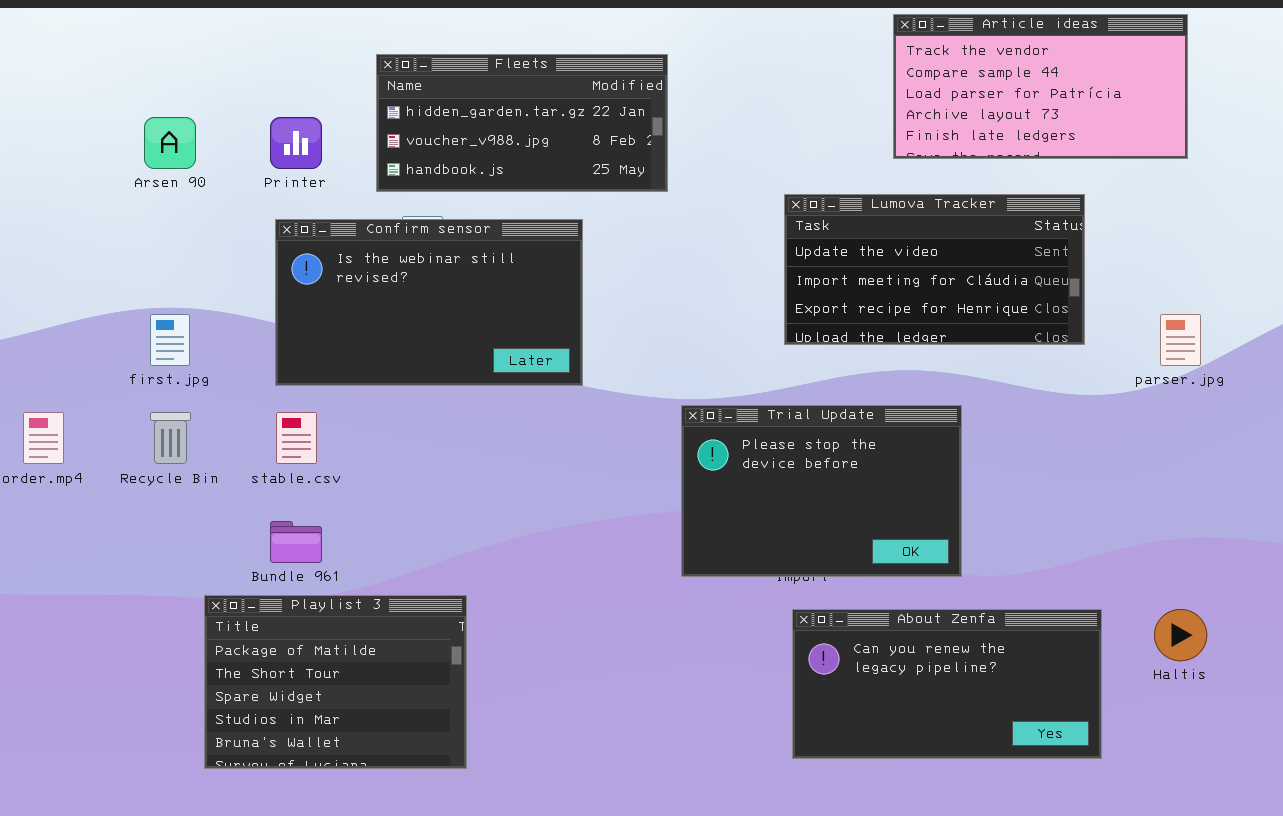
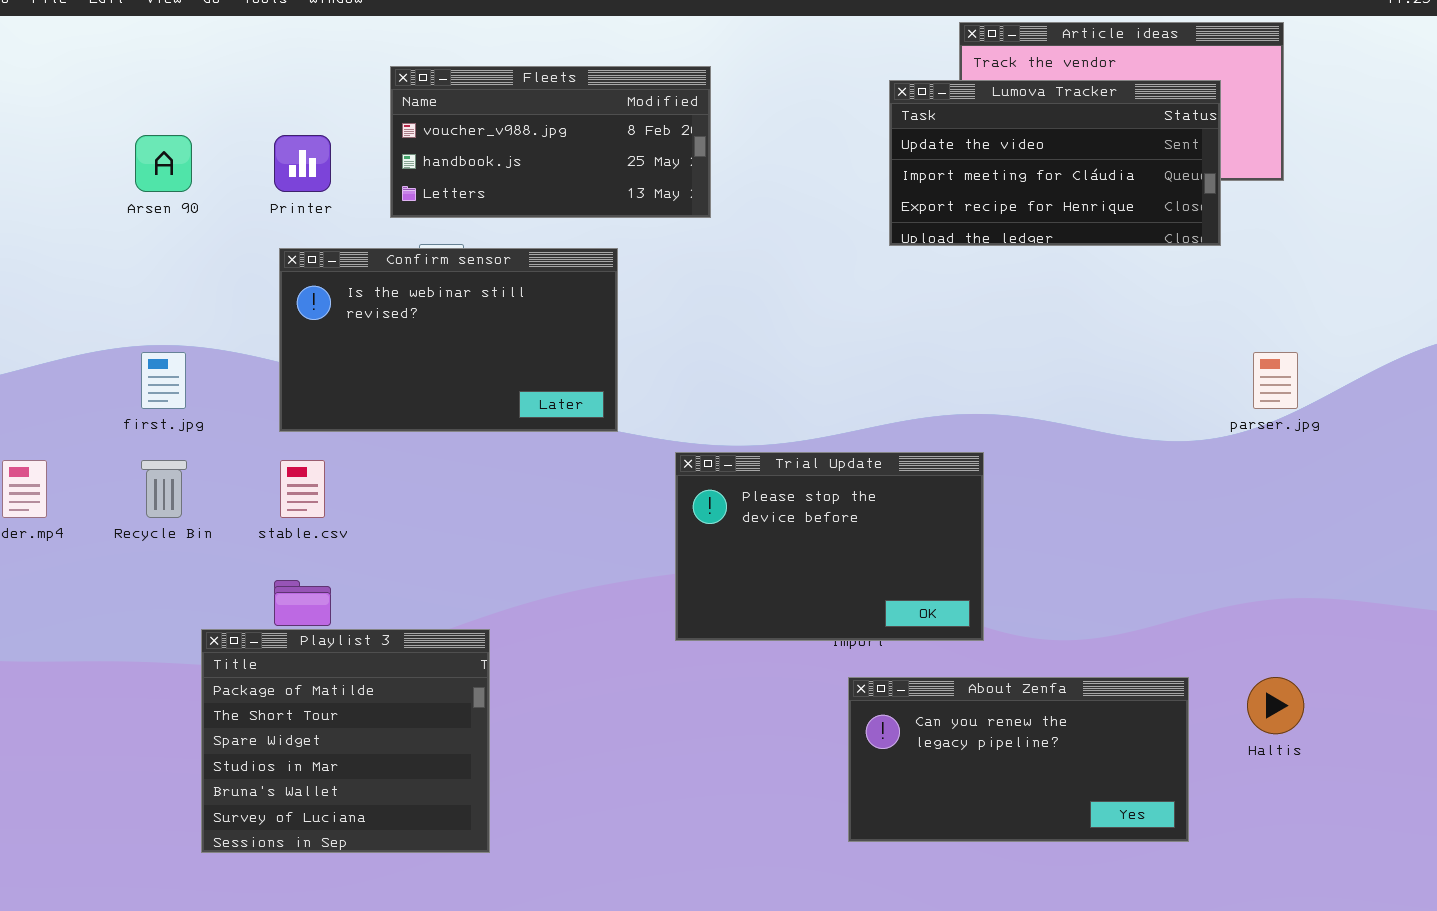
Fleets: [376,54,668,192] -> [390,66,711,218], scrolled down 1 row
Lumova Tracker: [784,194,1085,345] -> [889,80,1221,246], moved
Trial Update: [681,405,962,577] -> [675,452,984,641], moved
Playlist 3: [204,595,467,769] -> [201,629,490,853], resized

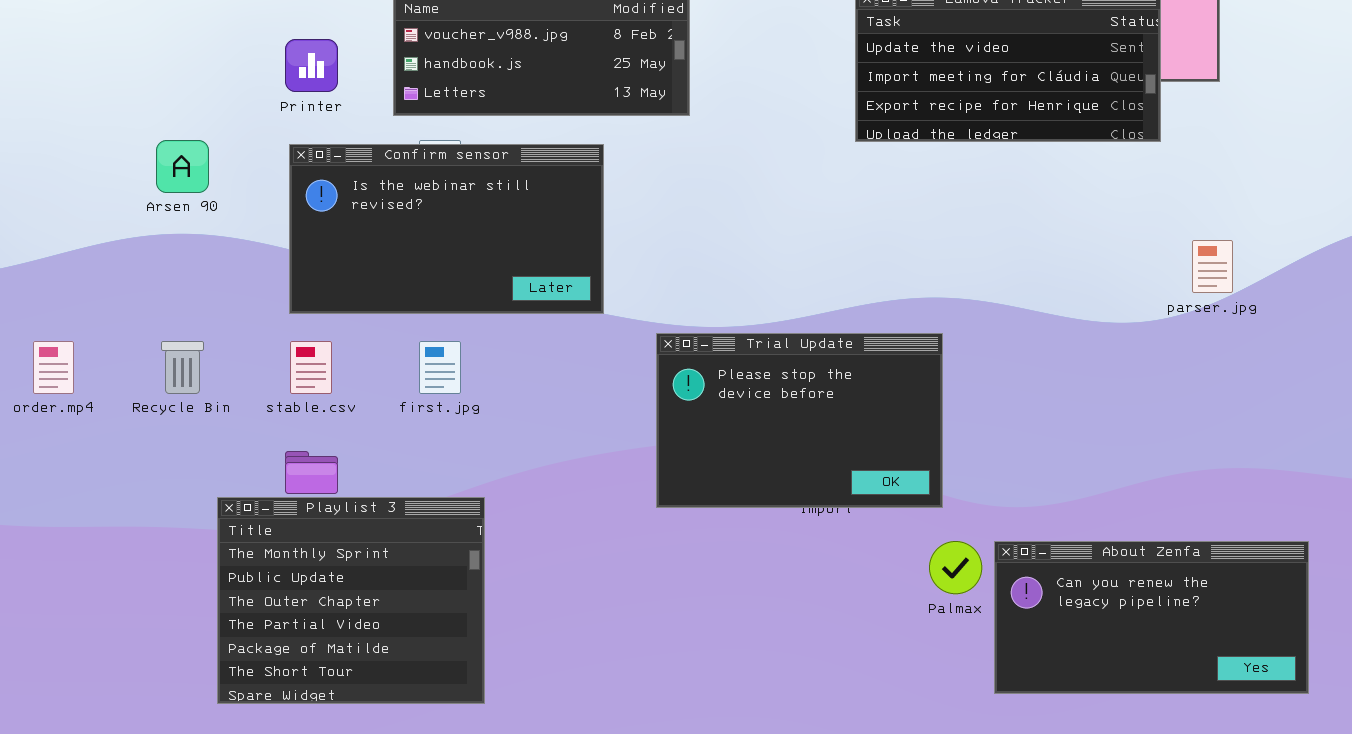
Arsen 90: [135,135,192,192] -> [156,140,209,193], moved
first.jpg: [141,352,186,409] -> [419,341,461,394], moved
Playlist 3: [201,629,490,853] -> [217,497,485,704], scrolled up 4 rows
About Zenfa: [848,677,1189,842] -> [994,541,1309,694], moved

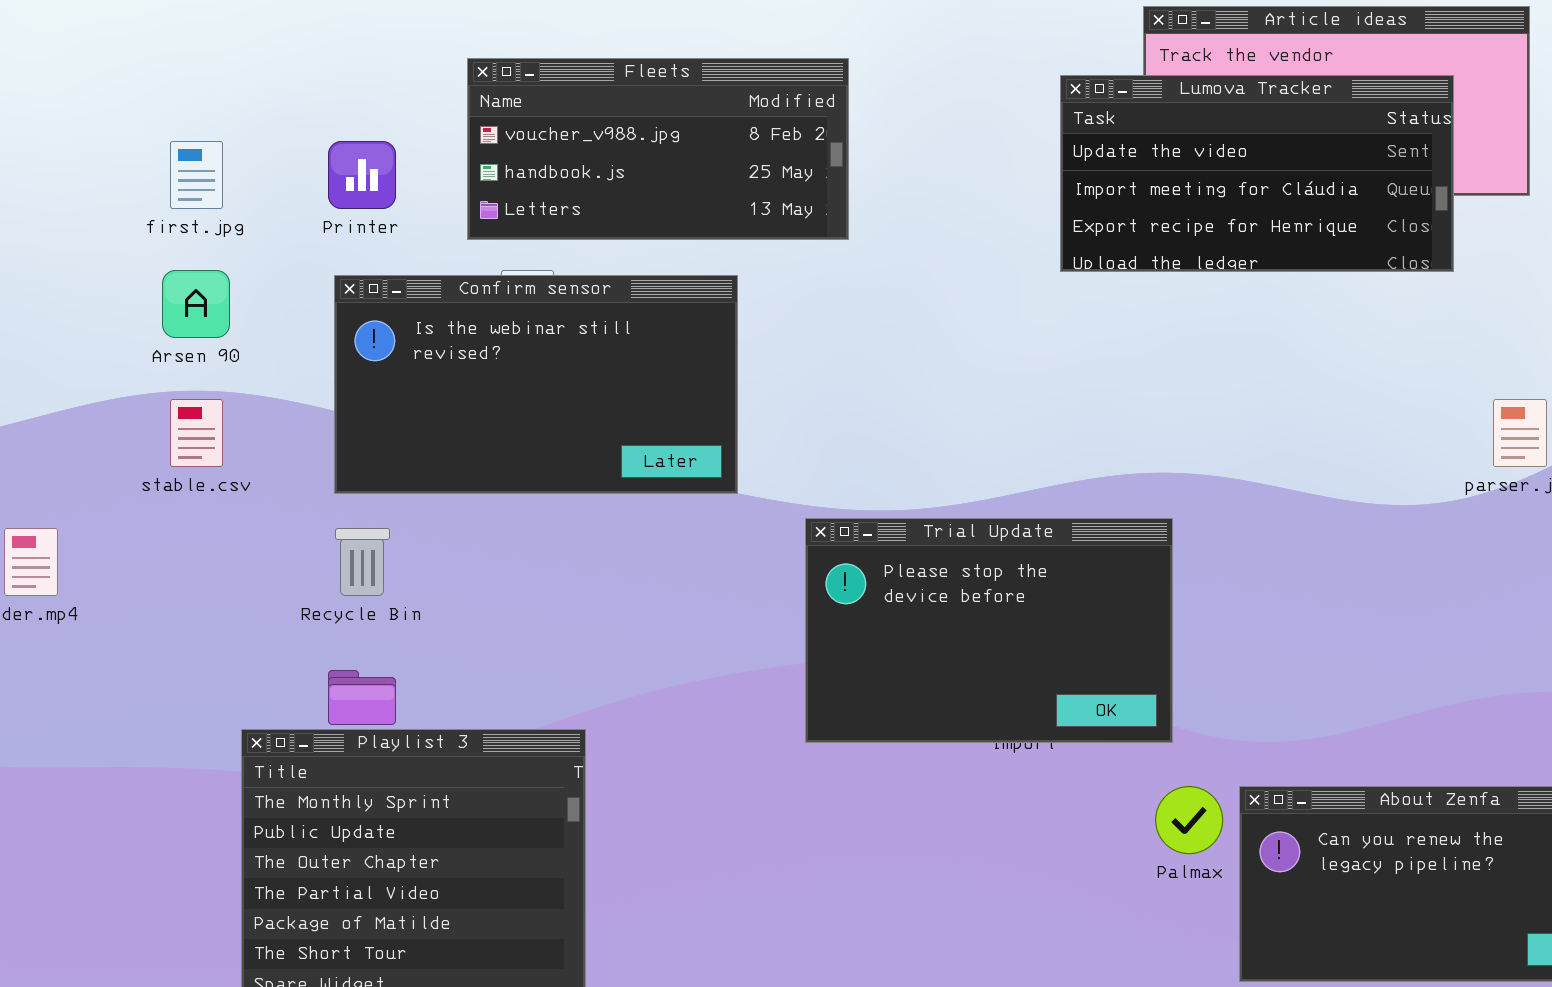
Recycle Bin: [161,341,204,394] -> [335,528,390,596], moved
stable.csv: [290,341,332,394] -> [170,399,223,467], moved
first.jpg: [419,341,461,394] -> [170,141,223,209], moved

